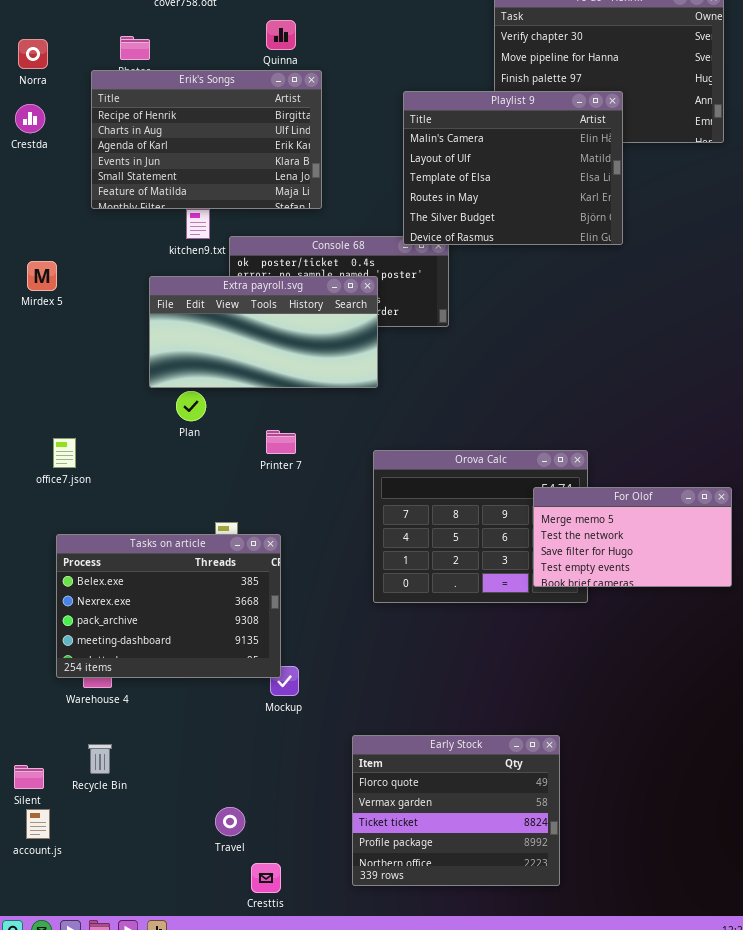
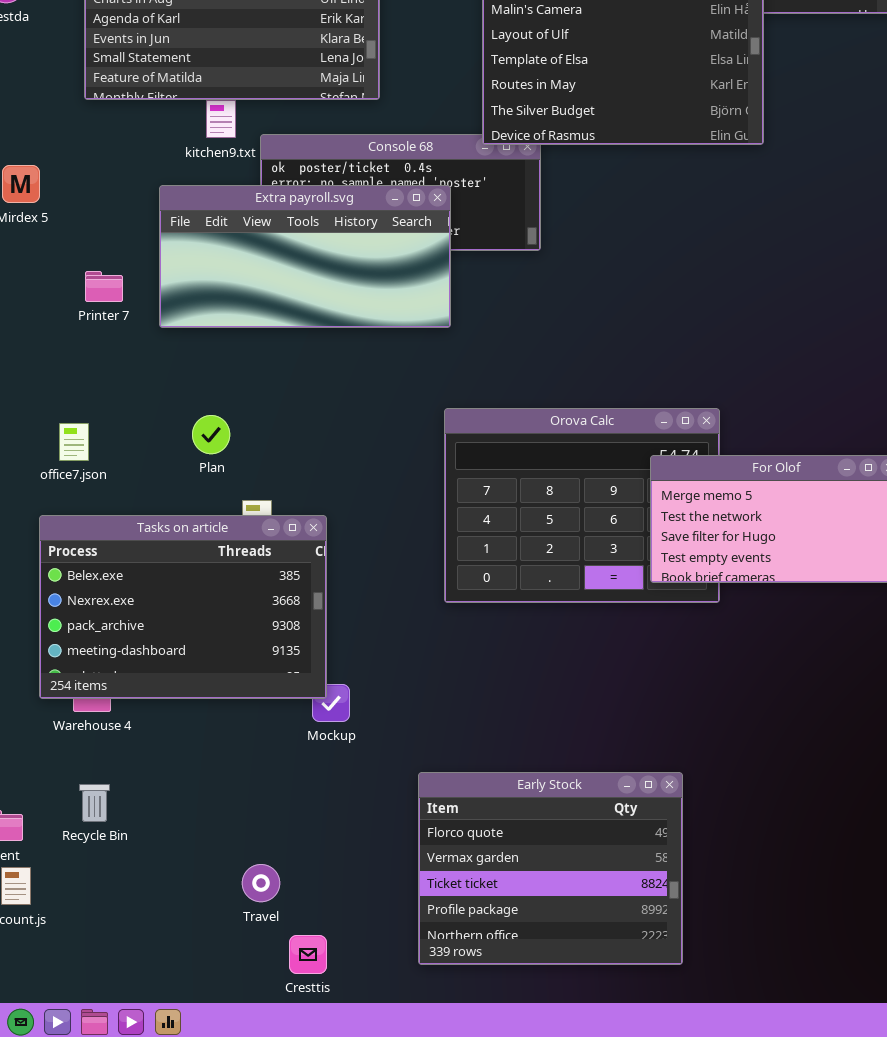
Plan: [176,391,206,421] -> [192,415,230,454], moved
Printer 7: [266,430,296,454] -> [85,271,123,302], moved
office7.json: [53,438,76,468] -> [59,423,89,461], moved

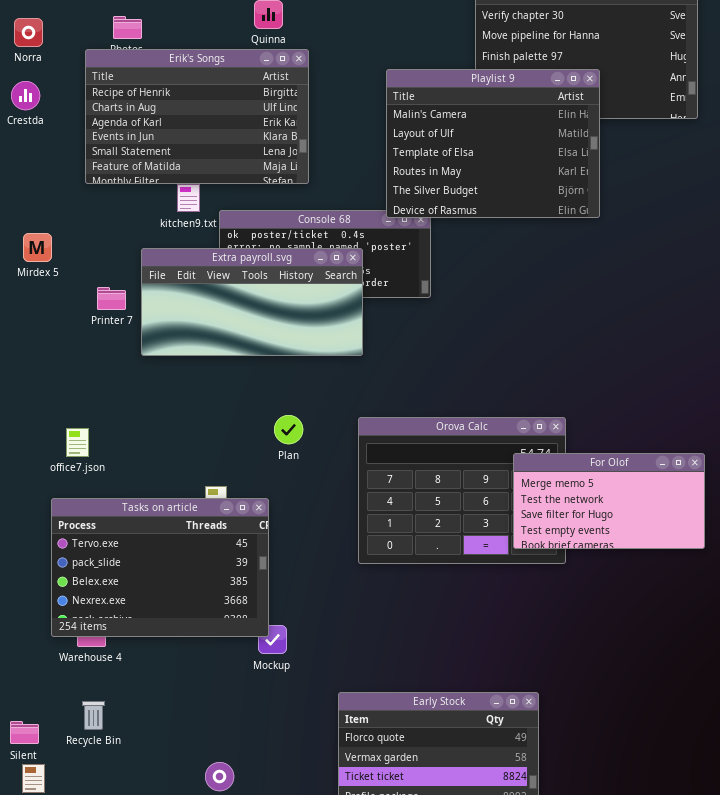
Printer 7: [85,271,123,302] -> [97,287,126,310], moved
Plan: [192,415,230,454] -> [274,415,303,444], moved
Tasks on article: [39,515,327,699] -> [51,498,269,637], scrolled up 2 rows

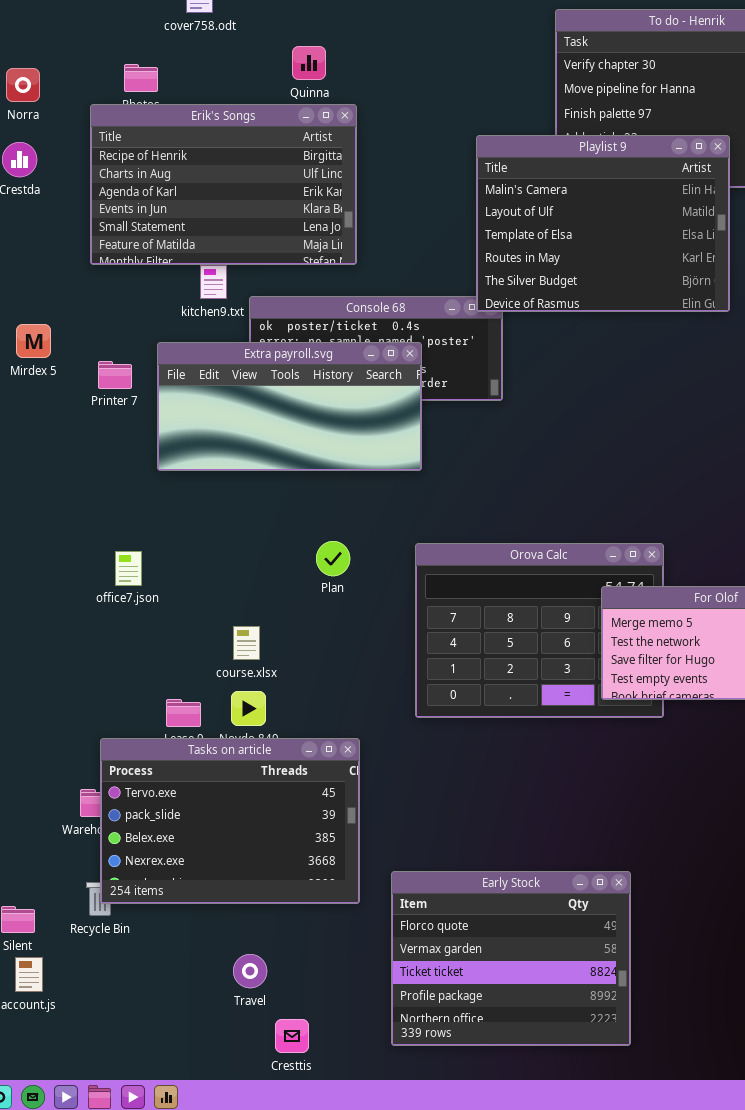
Playlist 9: [386,69,600,218] -> [476,135,730,312], moved
Printer 7: [97,287,126,310] -> [98,361,132,389], moved
office7.json: [66,428,89,457] -> [115,551,142,586], moved
Tasks on article: [51,498,269,637] -> [100,738,360,904], moved

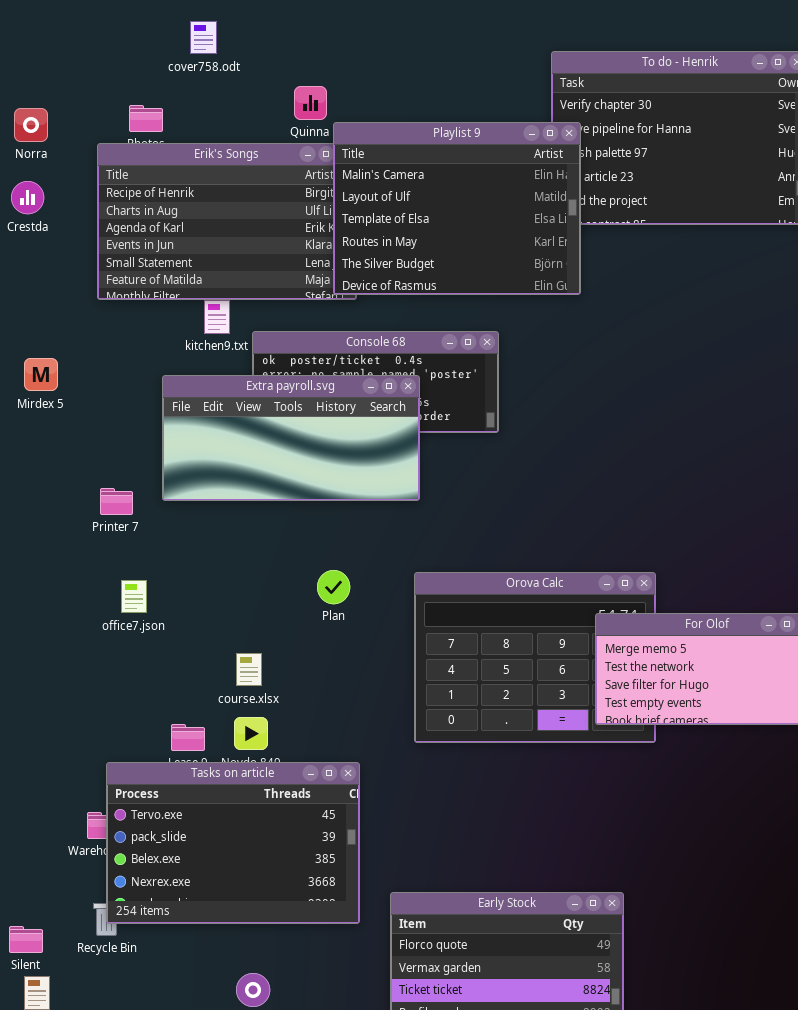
Playlist 9: [476,135,730,312] -> [333,122,581,295], moved
Printer 7: [98,361,132,389] -> [100,488,133,515], moved

